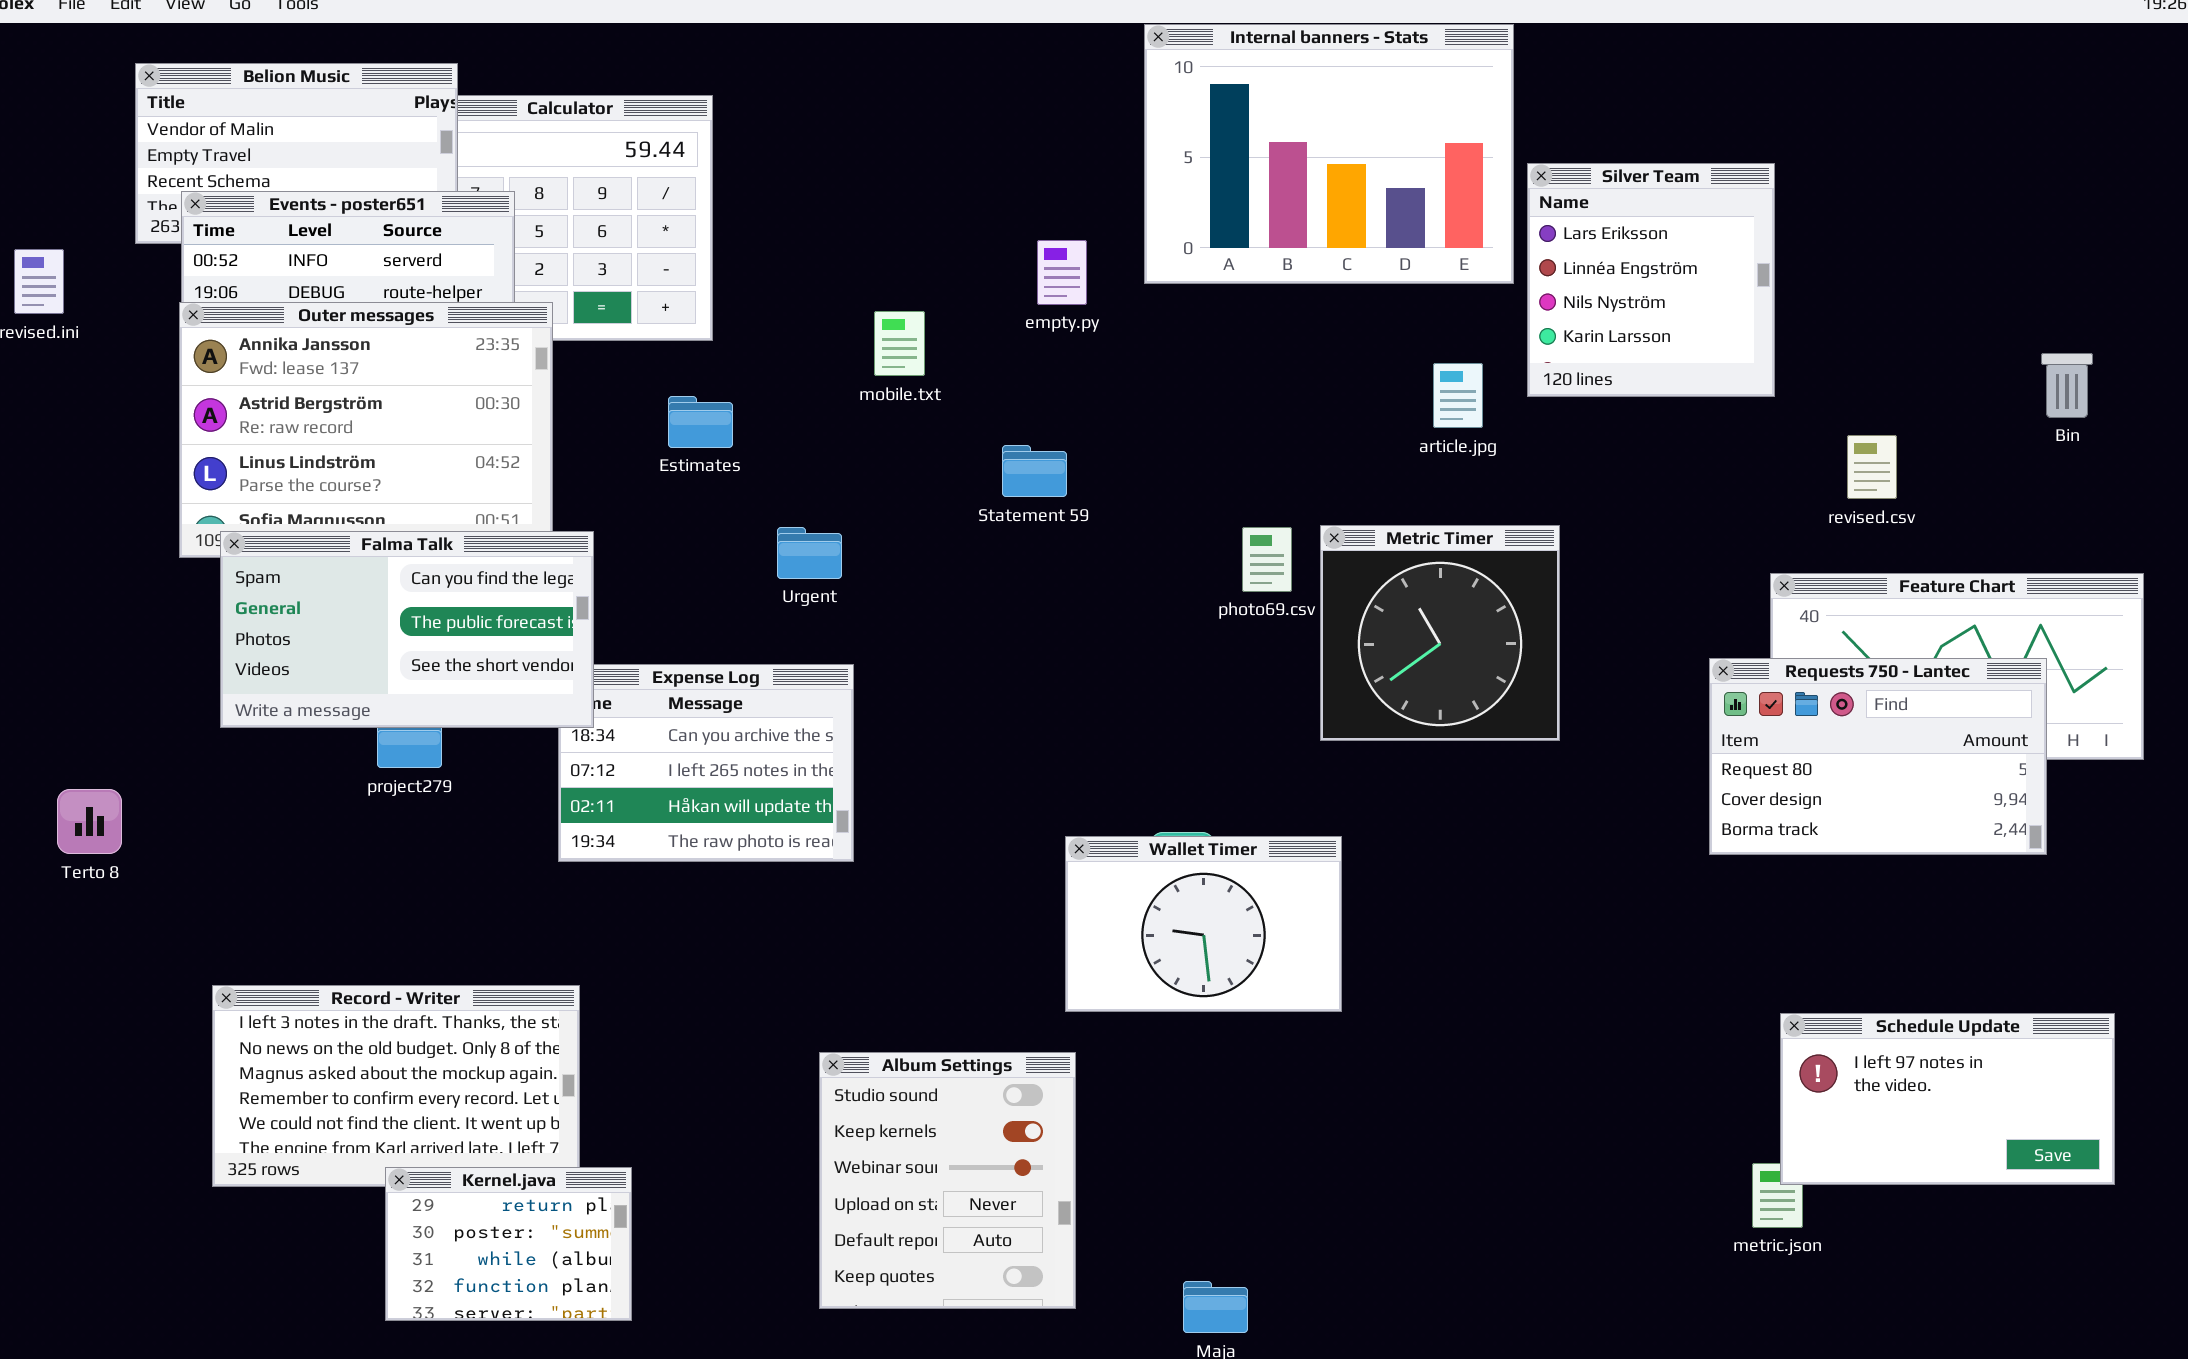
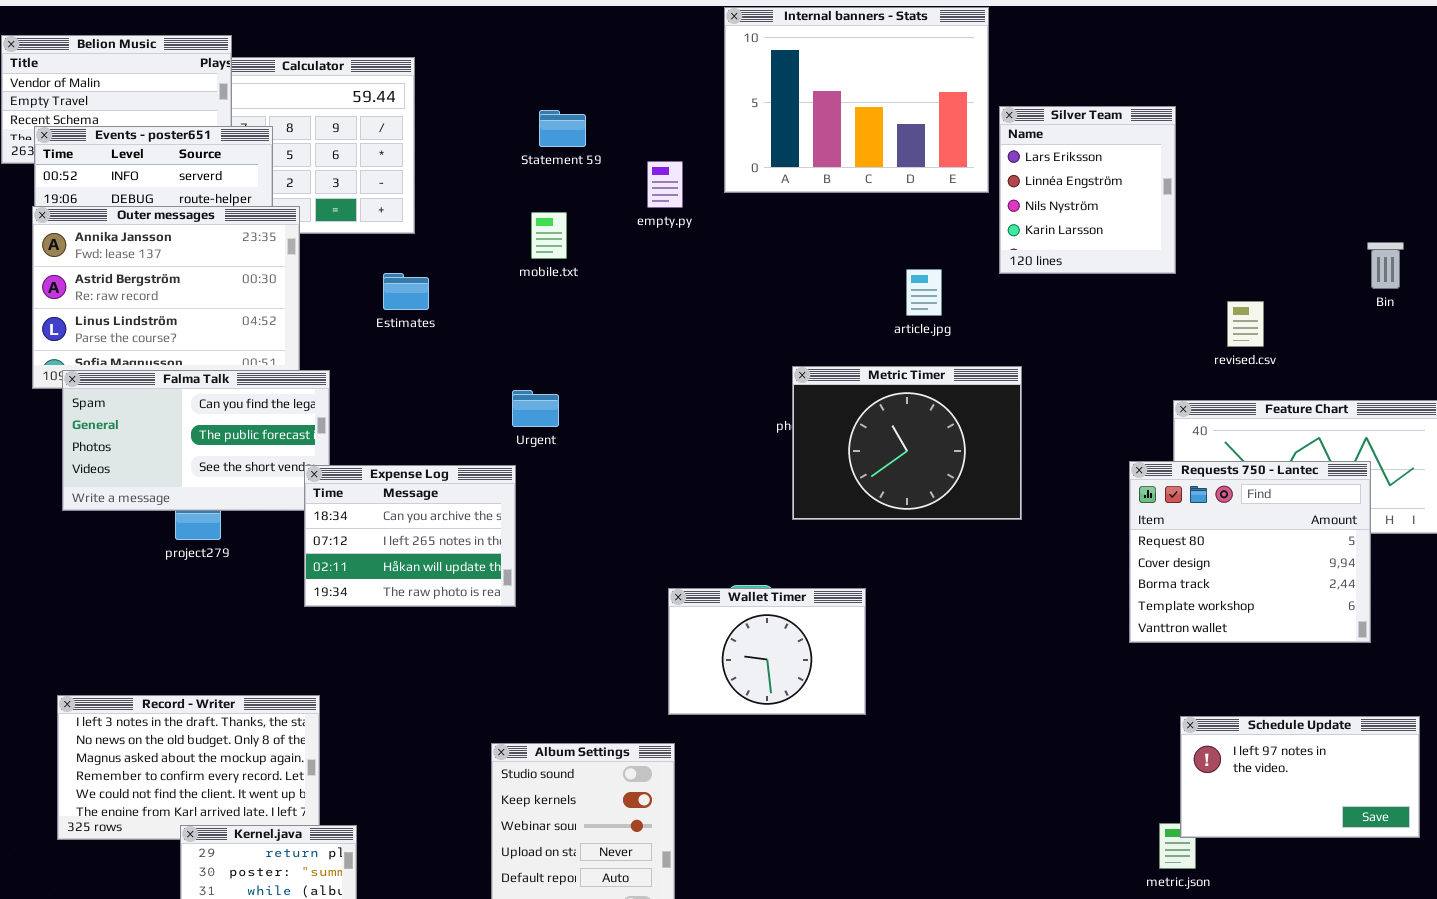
article.jpg: [1433,363,1483,428] -> [906,269,942,316], moved
Statement 59: [1002,445,1067,497] -> [539,110,586,147], moved
Metric Timer: [1320,525,1560,741] -> [792,366,1022,520], resized
Urgent: [777,527,842,579] -> [512,390,559,427], moved
Requests 750 - Lantec: [1709,658,2047,855] -> [1129,461,1371,643], resized
Expense Log: [558,664,854,862] -> [304,465,516,607], raised

